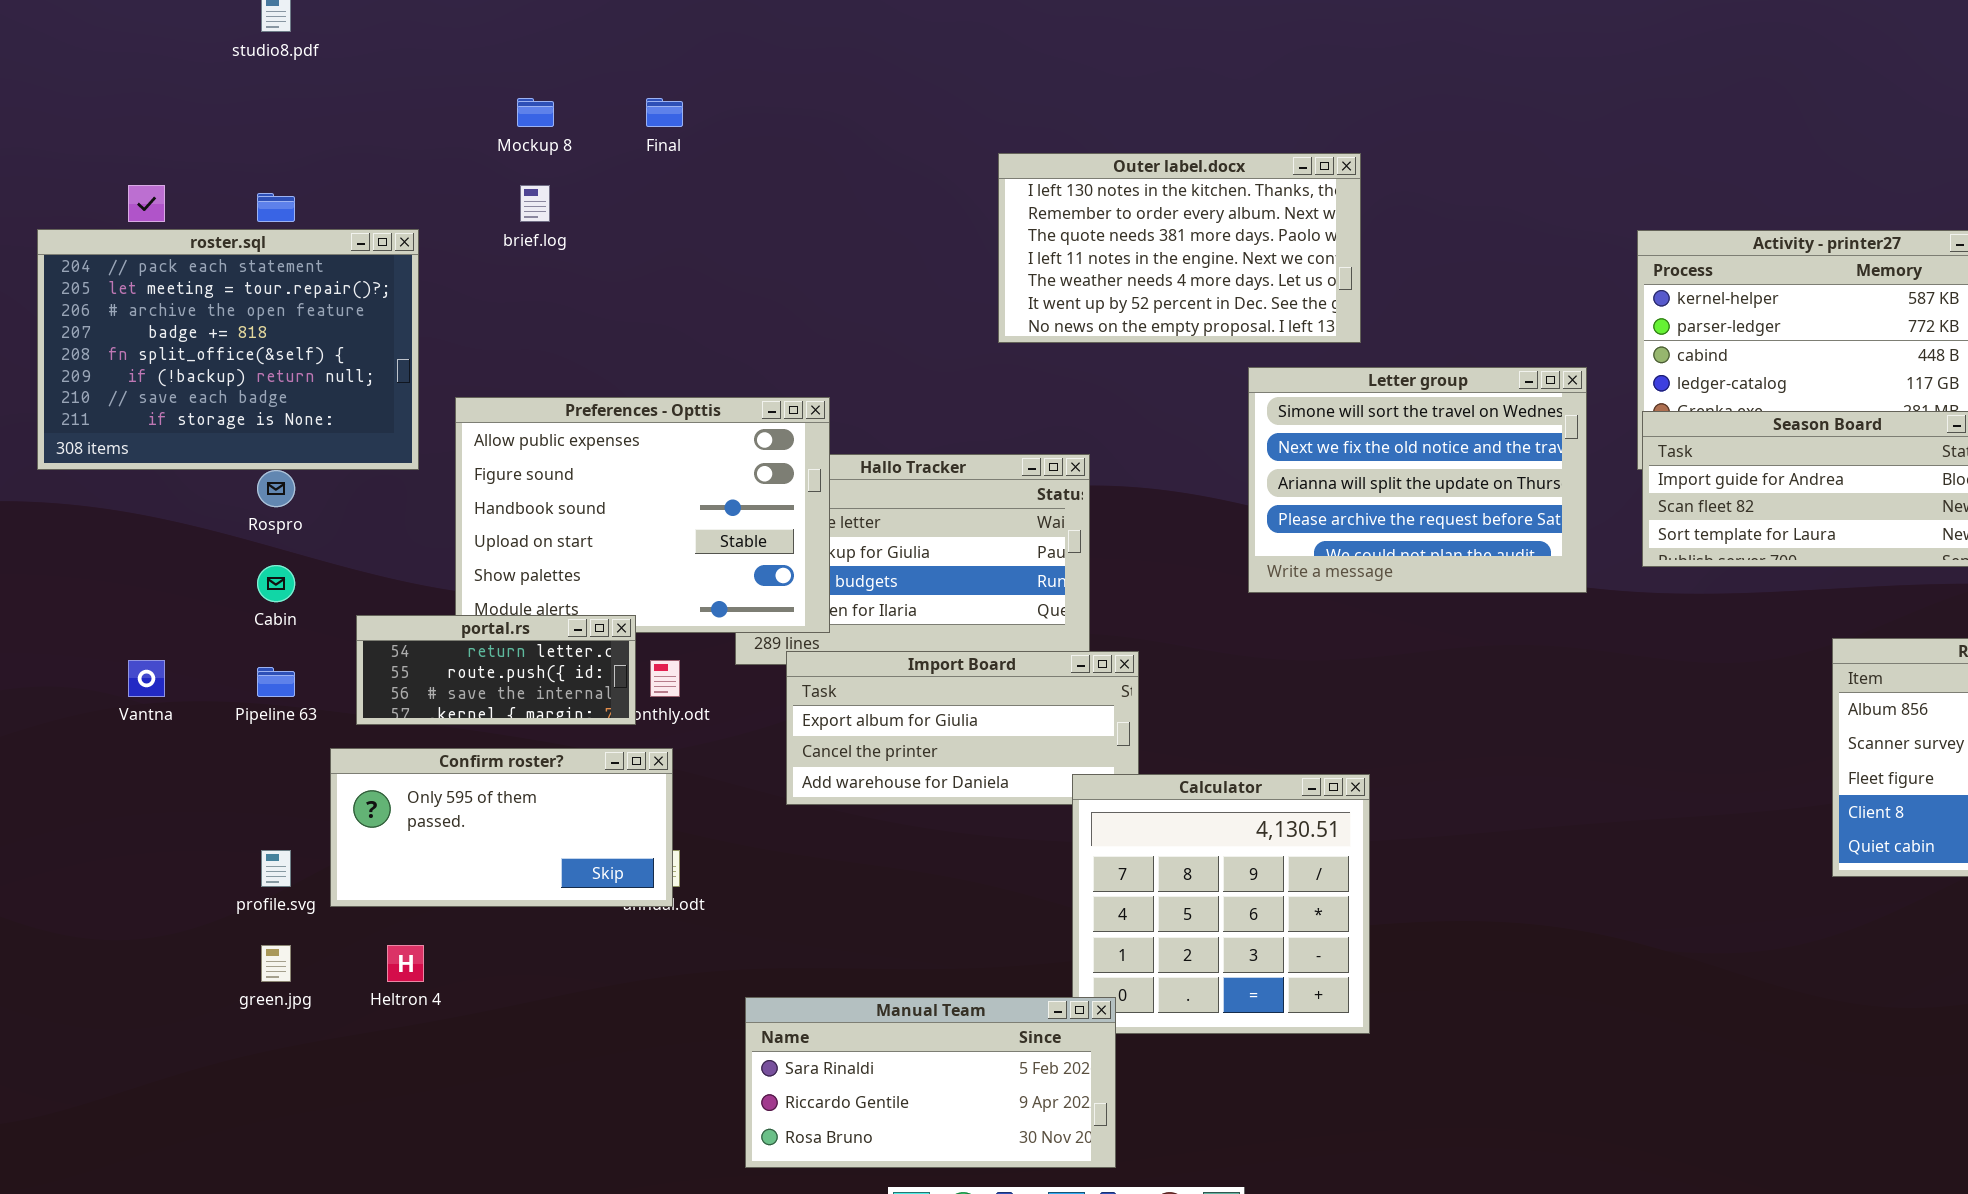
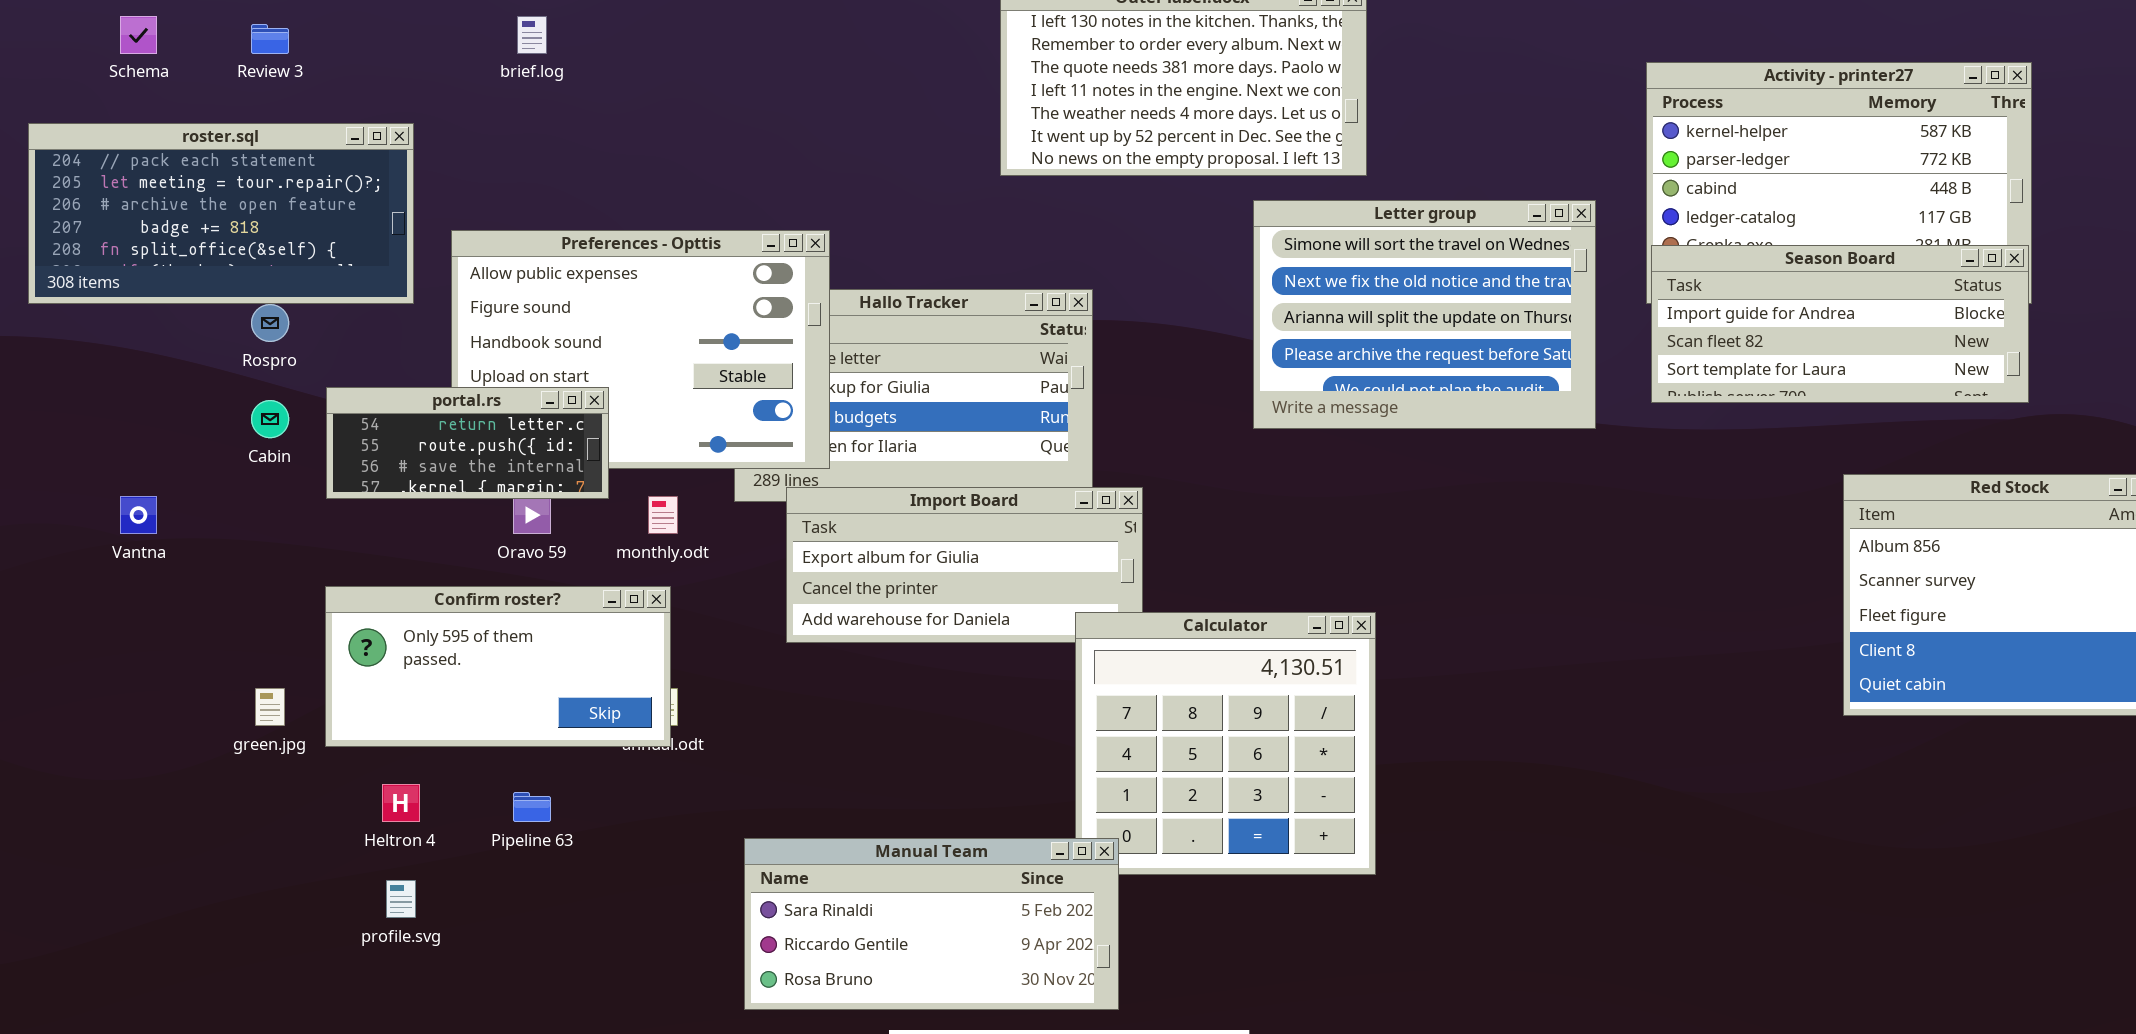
roster.sql: [37,229,419,470] -> [28,123,414,304], resized
portal.rs: [356,615,636,725] -> [326,387,609,499], moved
Pipeline 63: [257,667,295,697] -> [513,792,551,822], moved
profile.svg: [261,850,291,887] -> [386,880,416,918], moved
green.jpg: [261,945,291,982] -> [255,688,285,726], moved

